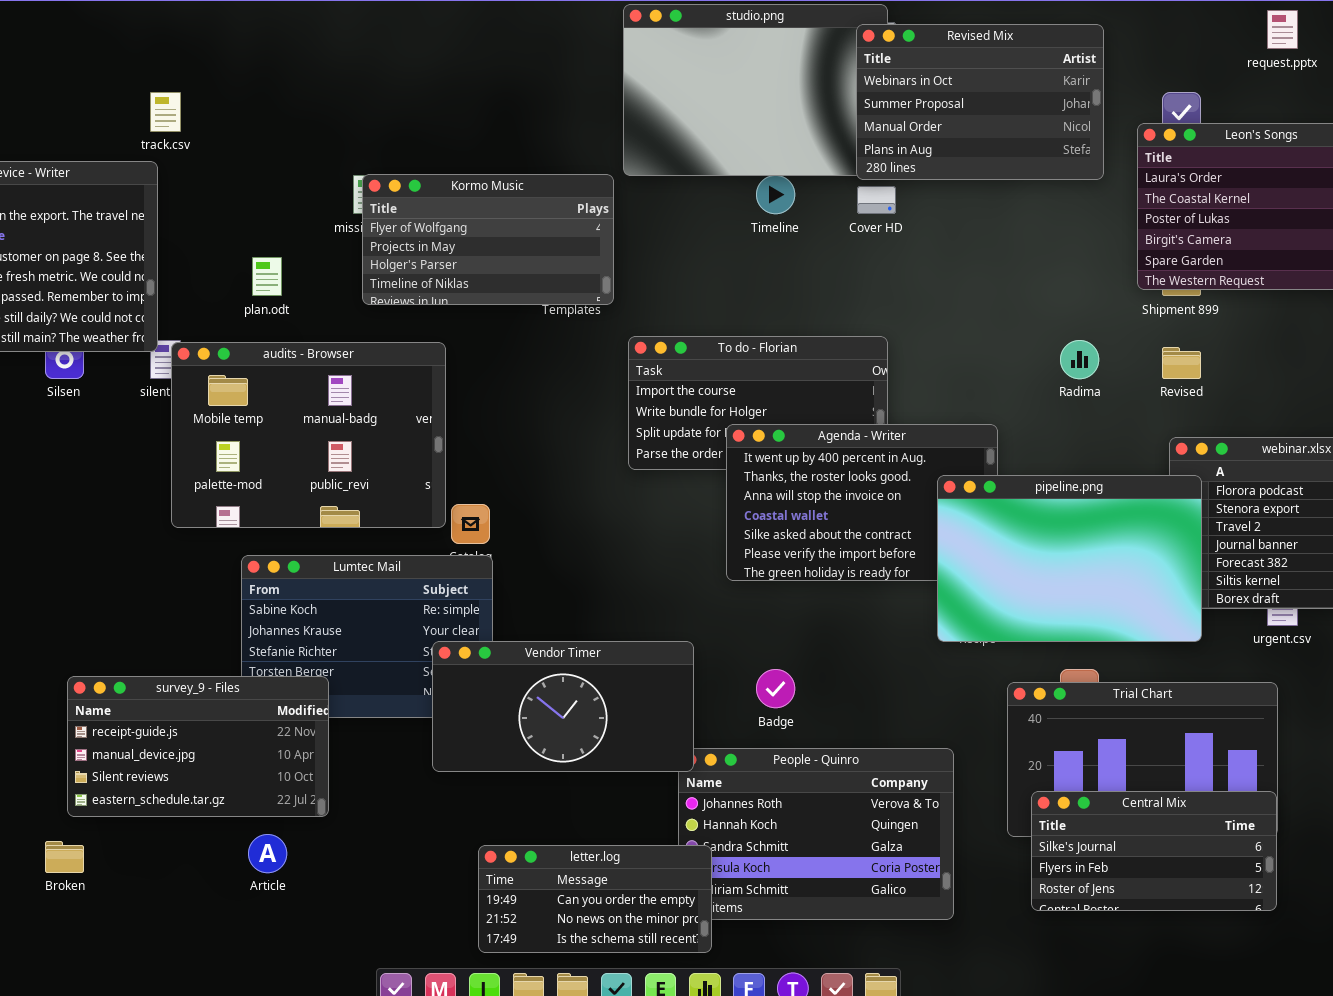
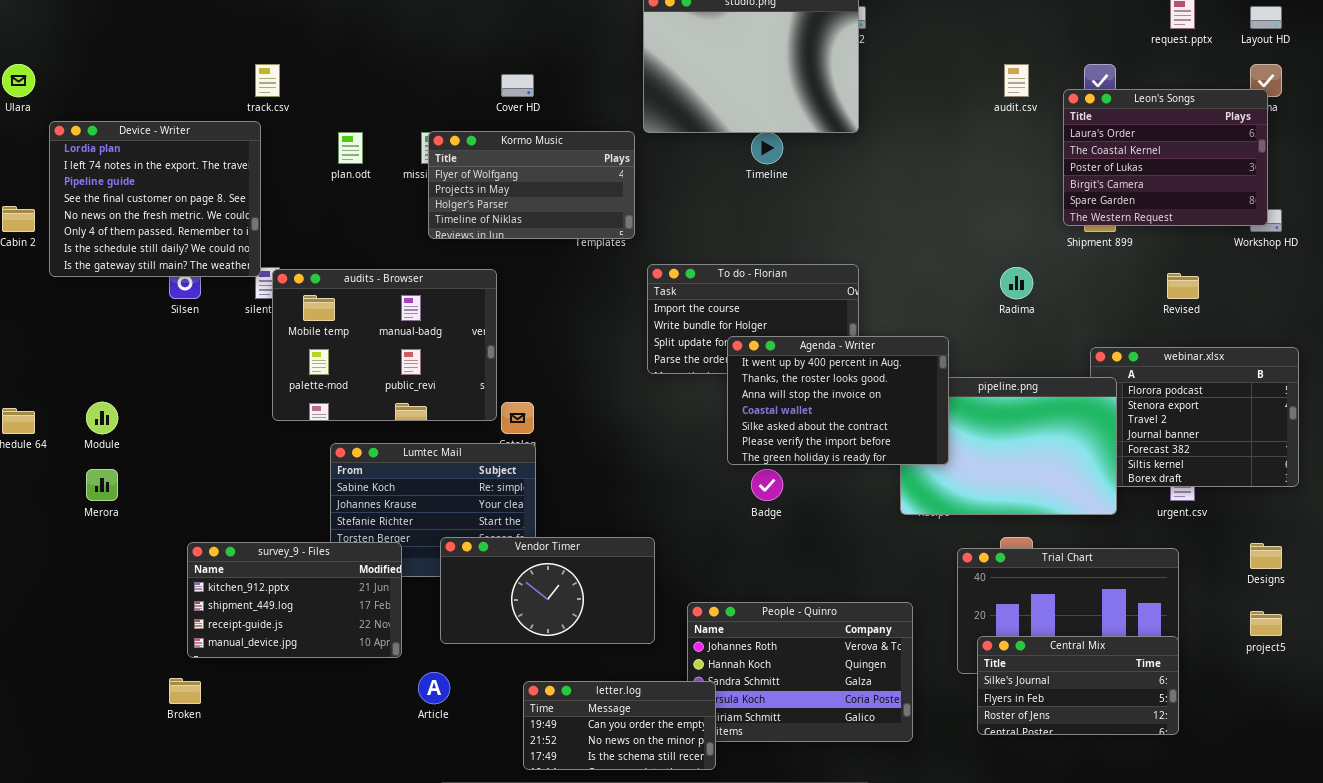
Revised Mix: [856,24,1104,180] -> none, closed
Cover HD: [857,186,896,214] -> [501,74,534,97], moved
plan.odt: [252,257,282,296] -> [338,132,363,164], moved
Revised: [1162,347,1201,379] -> [1167,273,1199,299], moved
Agenda - Writer: [726,424,998,581] -> [727,336,949,465], raised
Vendor Timer: [432,641,694,772] -> [440,537,655,644], moved
Badge: [756,669,795,708] -> [751,469,783,501], moved
survey_9 - Files: [67,676,329,817] -> [187,542,402,658], scrolled up 2 rows
Article: [248,834,287,873] -> [418,672,450,704], moved

